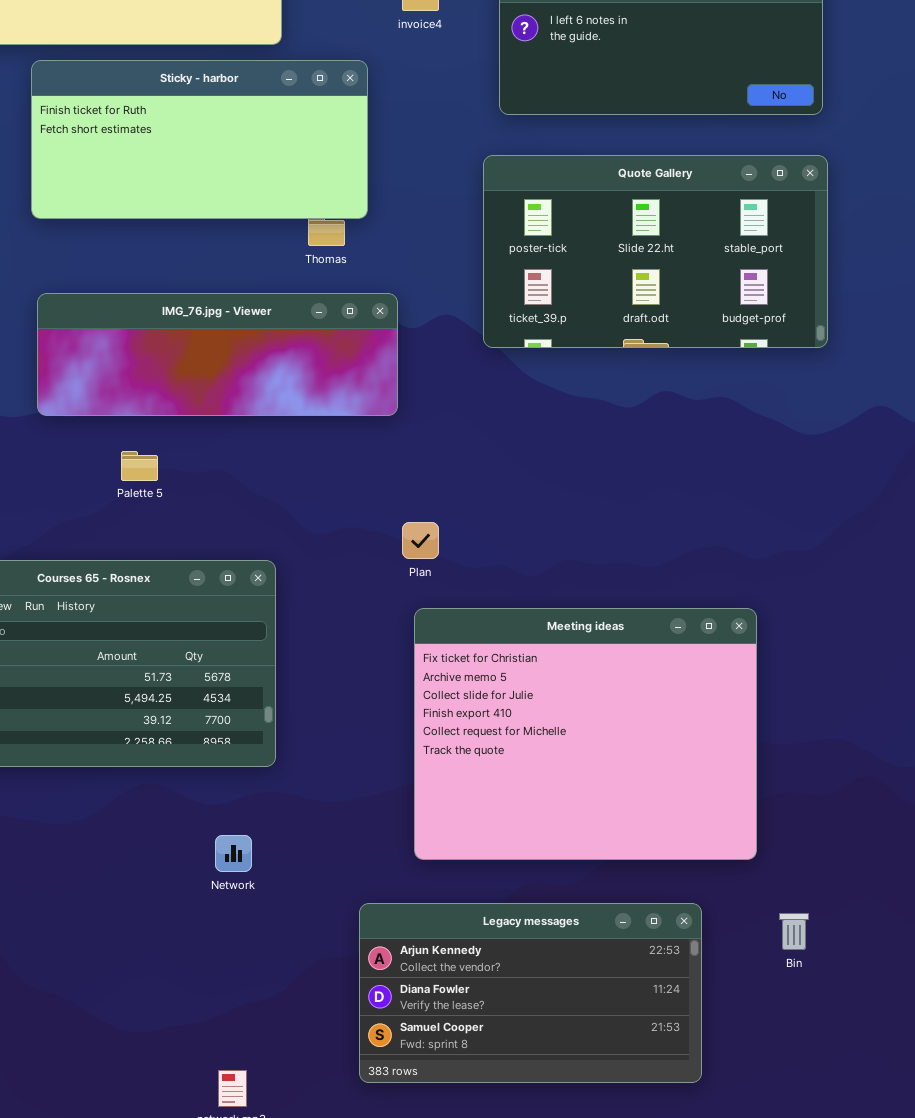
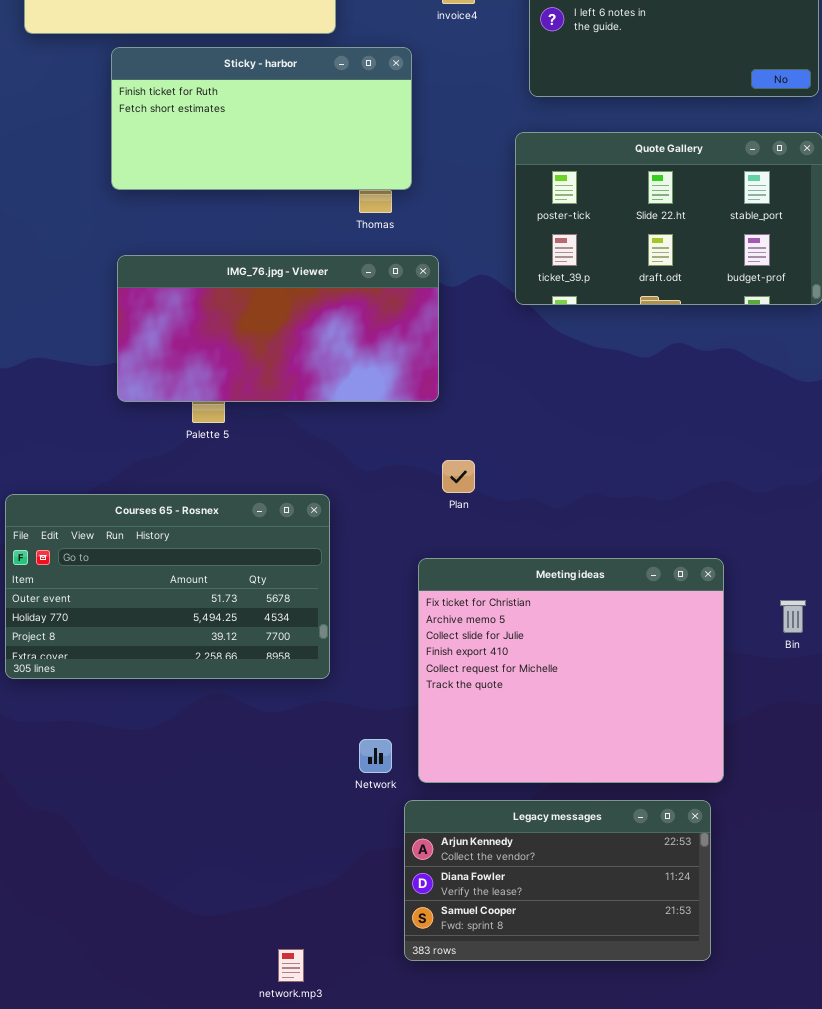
IMG_76.jpg - Viewer: [37,293,398,416] -> [117,255,439,402], resized
Meeting ideas: [414,608,757,860] -> [418,558,724,783], moved
Network: [215,835,252,872] -> [359,739,392,773], moved
Bin: [779,913,809,950] -> [780,600,806,633], moved

